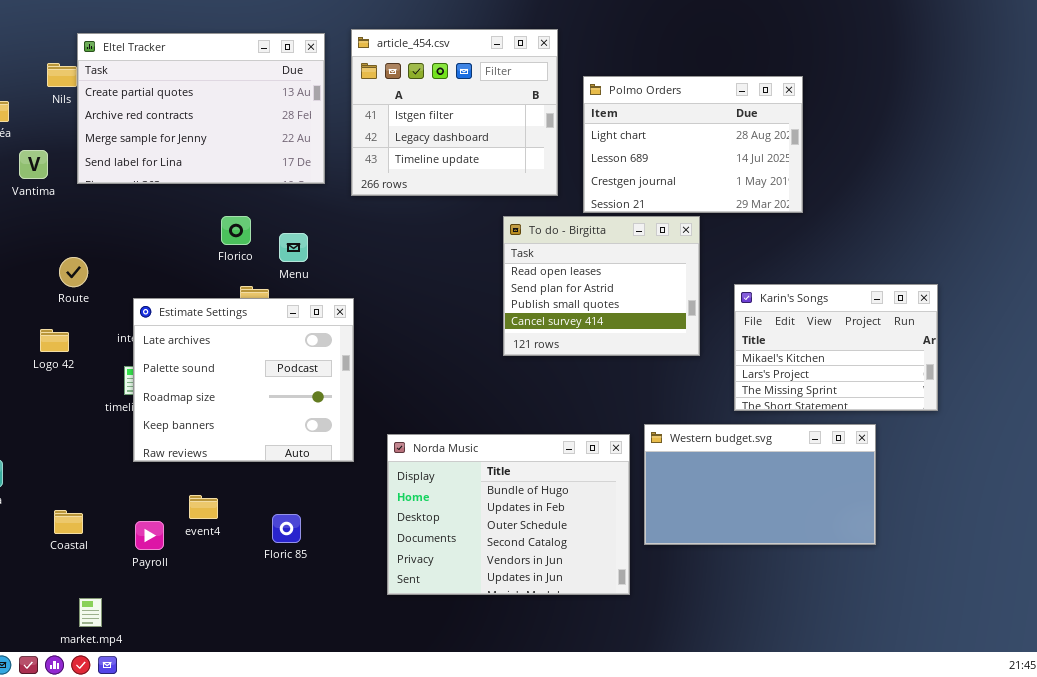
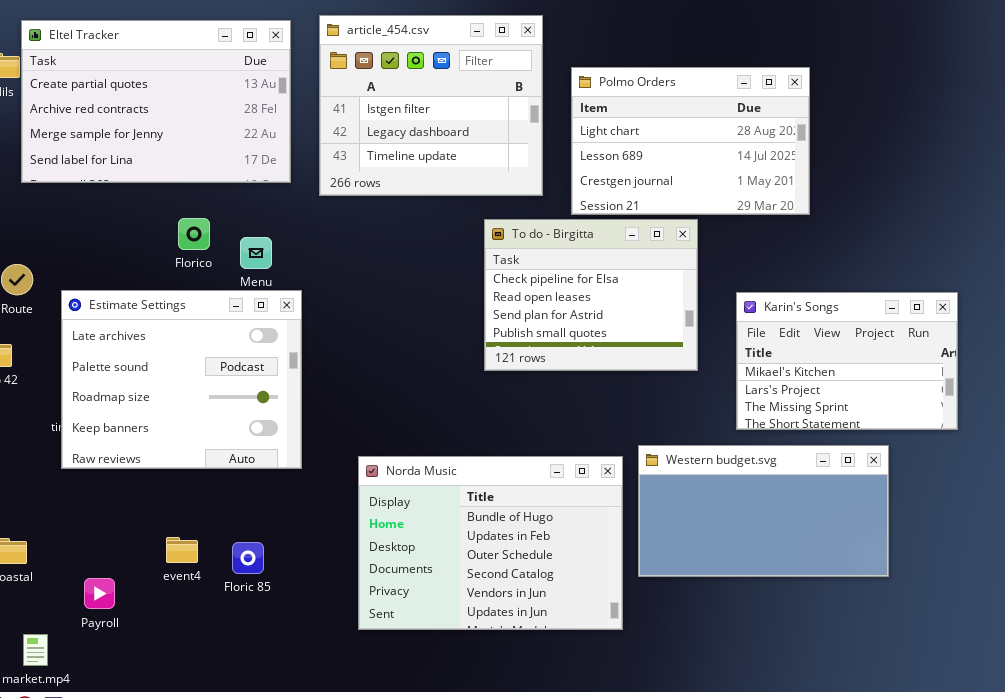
To do - Birgitta: [503,216,700,356] -> [484,219,698,371], scrolled up 1 row
Estimate Settings: [133,298,354,462] -> [61,290,302,469], moved
event4: [189,495,218,519] -> [166,537,198,563], moved
Payroll: [135,521,164,550] -> [84,578,115,609], moved

